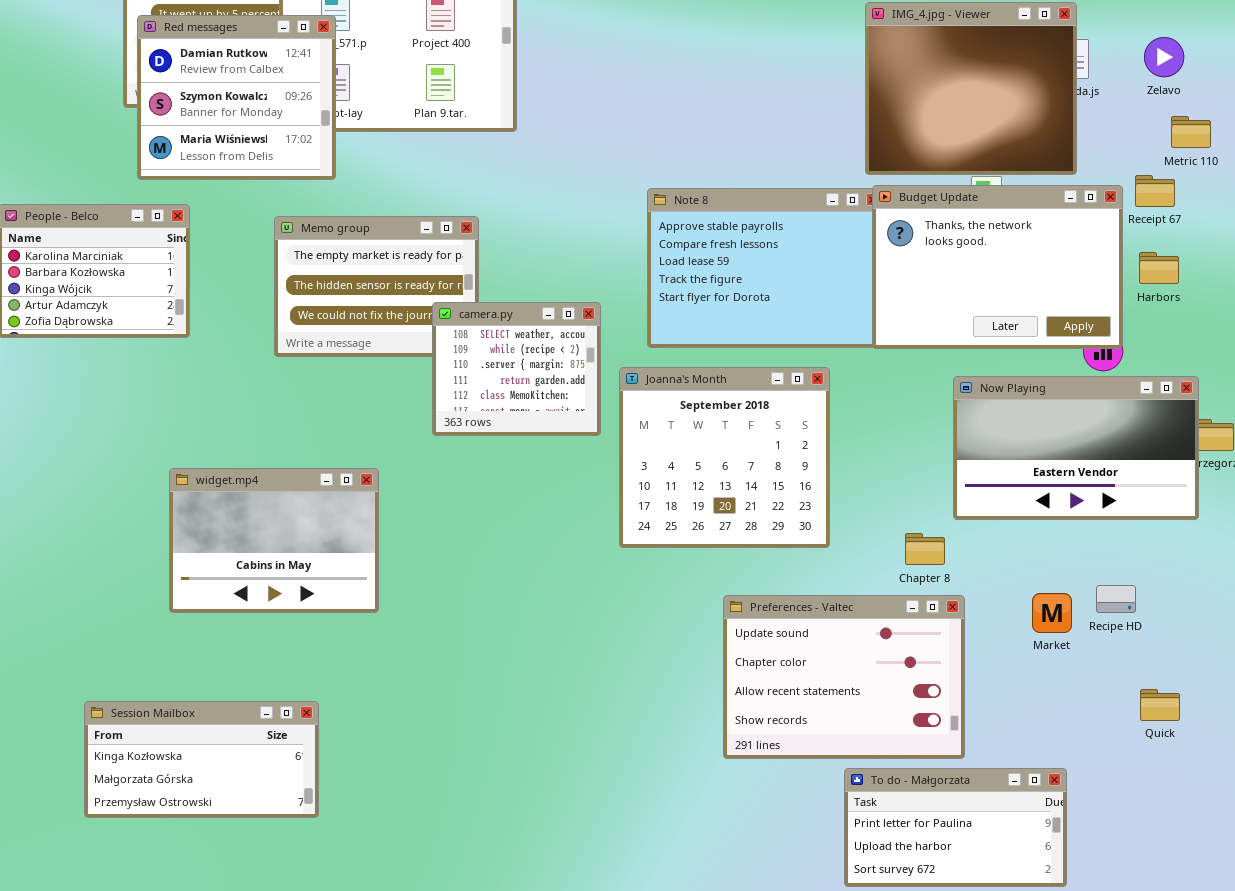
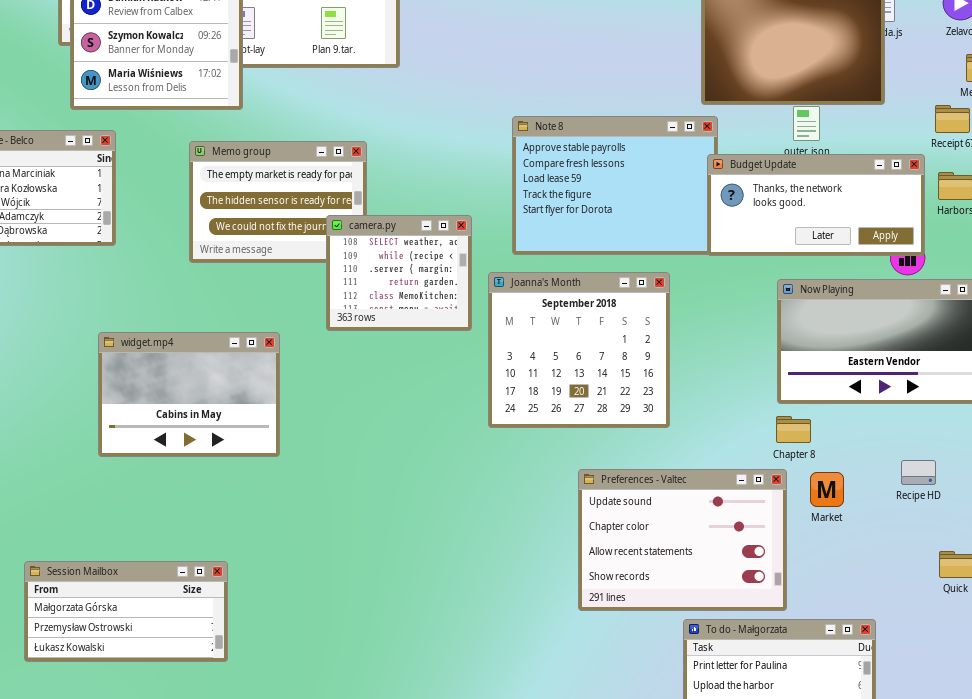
Budget Update: [872,185,1123,349] -> [707,154,925,256], resized
widget.mp4: [169,468,379,613] -> [98,332,280,457], moved
Chapter 8: [905,533,945,565] -> [776,416,811,443], moved
Market: [1032,593,1072,633] -> [810,472,844,507], moved
Session Mailbox: [84,701,319,818] -> [24,561,228,662], scrolled down 1 row

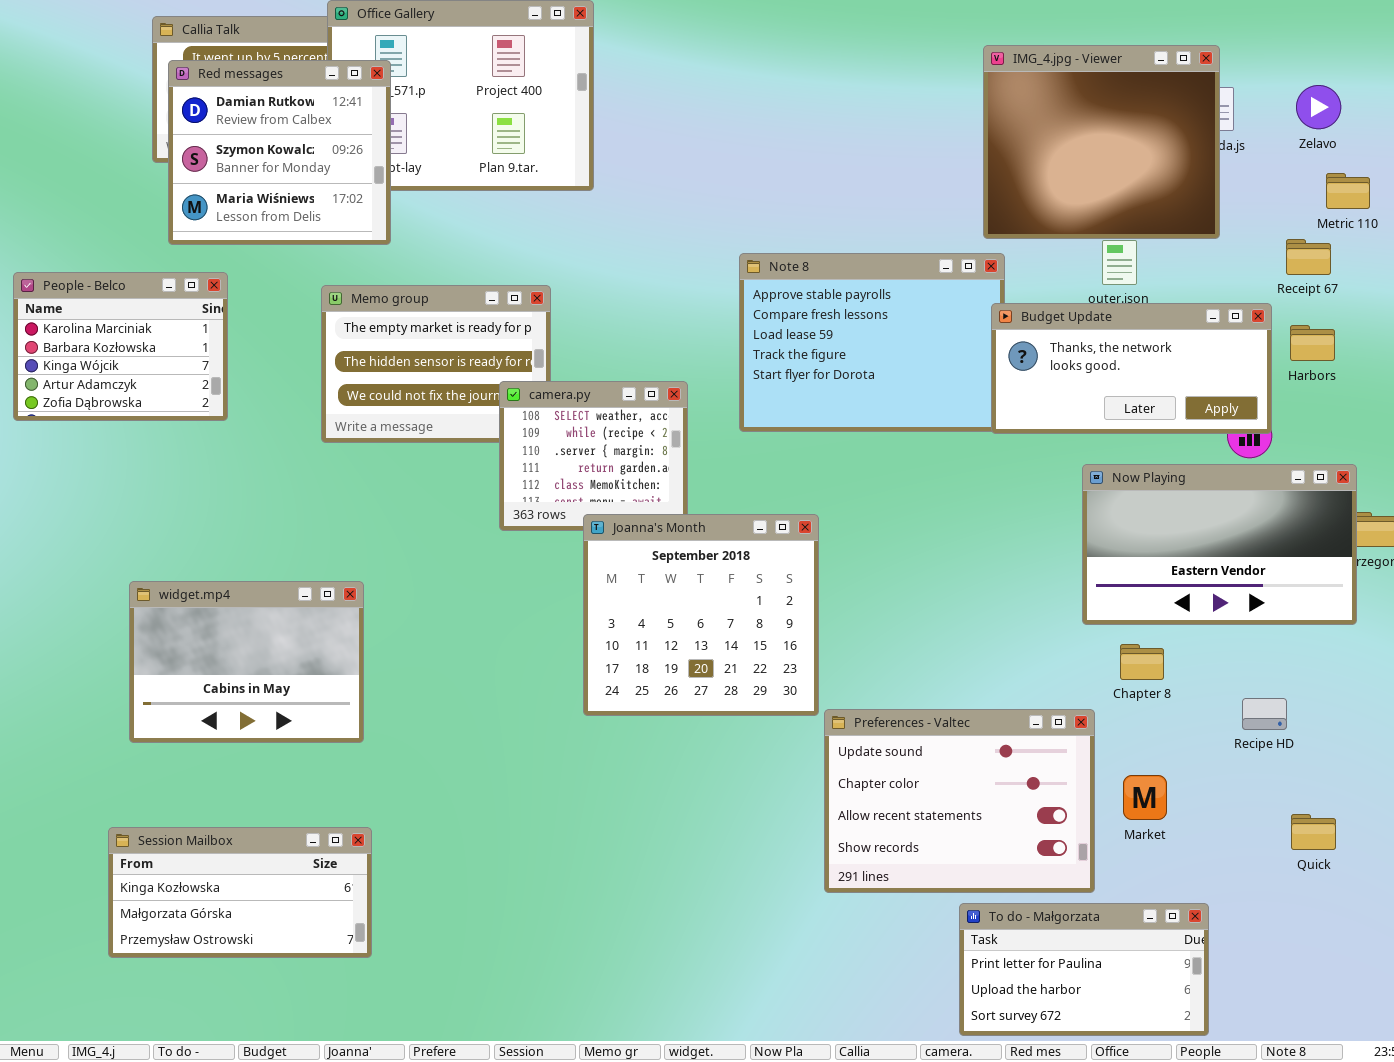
Joanna's Month: [488,272,670,428] -> [583,514,819,716], moved
widget.mp4: [98,332,280,457] -> [129,581,364,743], moved
Chapter 8: [776,416,811,443] -> [1120,644,1164,680], moved
Market: [810,472,844,507] -> [1123,775,1167,820], moved
Session Mailbox: [24,561,228,662] -> [108,827,372,958], scrolled up 1 row

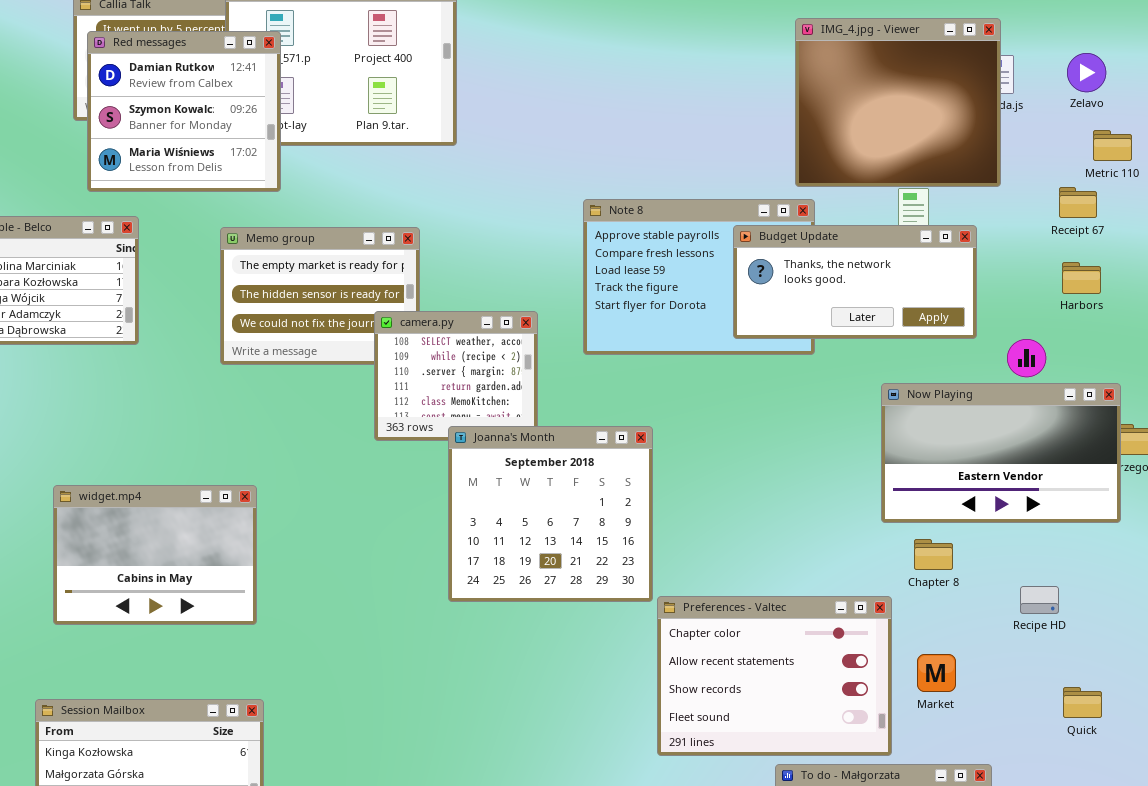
Budget Update: [991,303,1272,434] -> [733,225,977,339], moved
Preferences - Valtec: [824,709,1095,893] -> [657,596,892,756], scrolled down 1 row

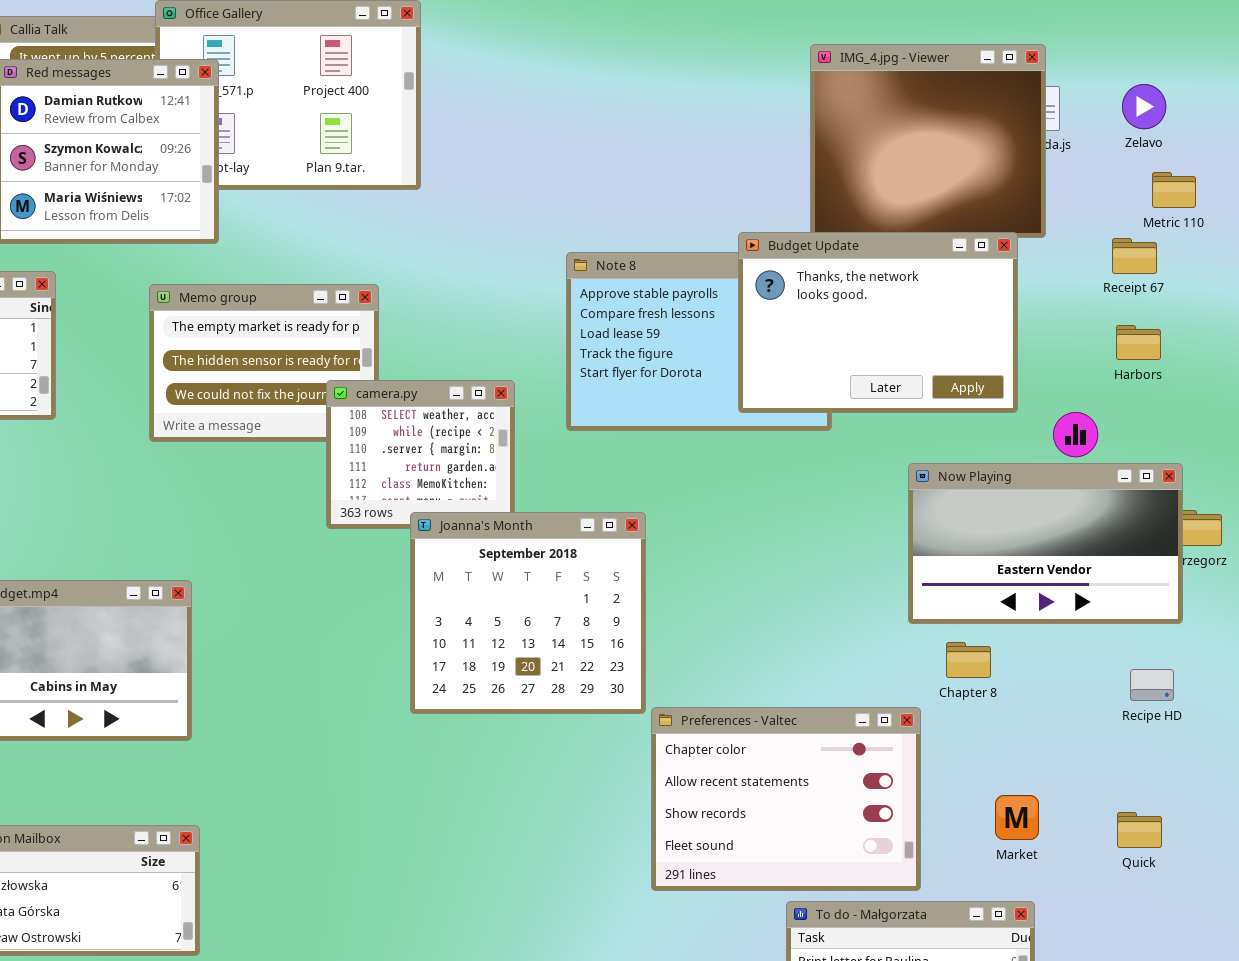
Budget Update: [733,225,977,339] -> [738,232,1018,413], resized
Recipe HD: [1020,586,1059,614] -> [1130,669,1174,701], moved
Market: [917,654,956,692] -> [995,795,1039,840], moved

